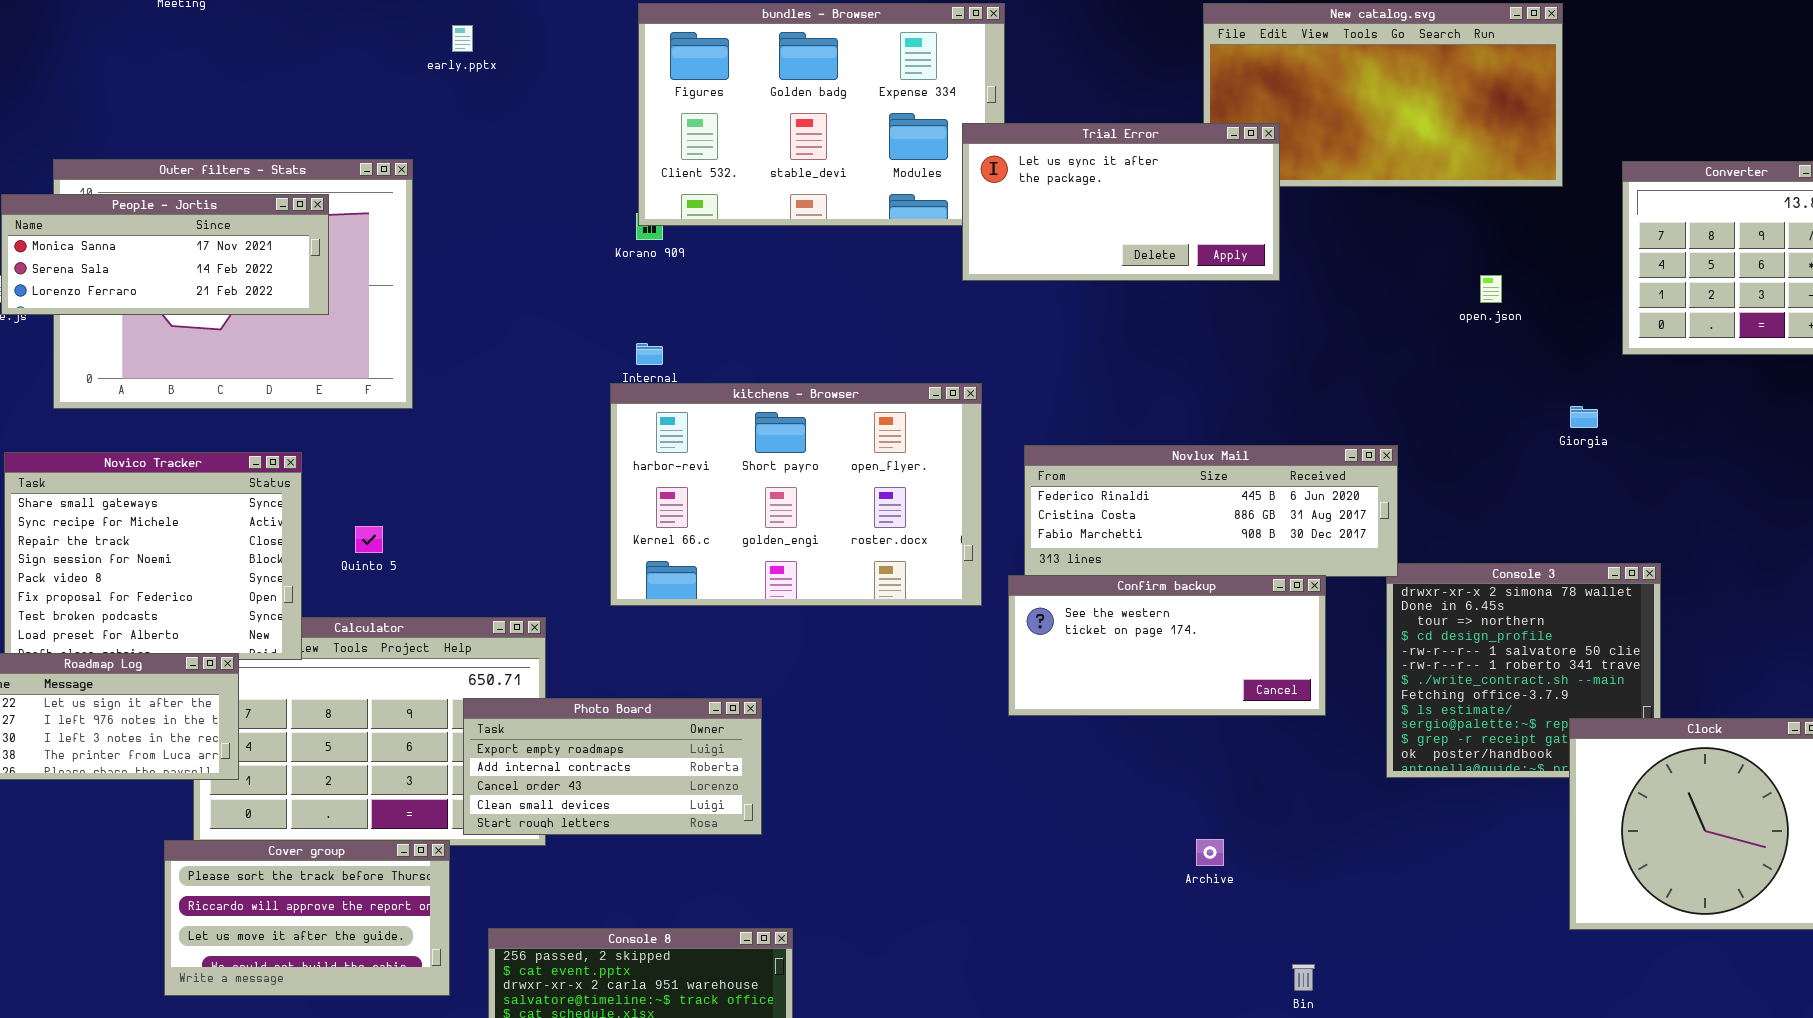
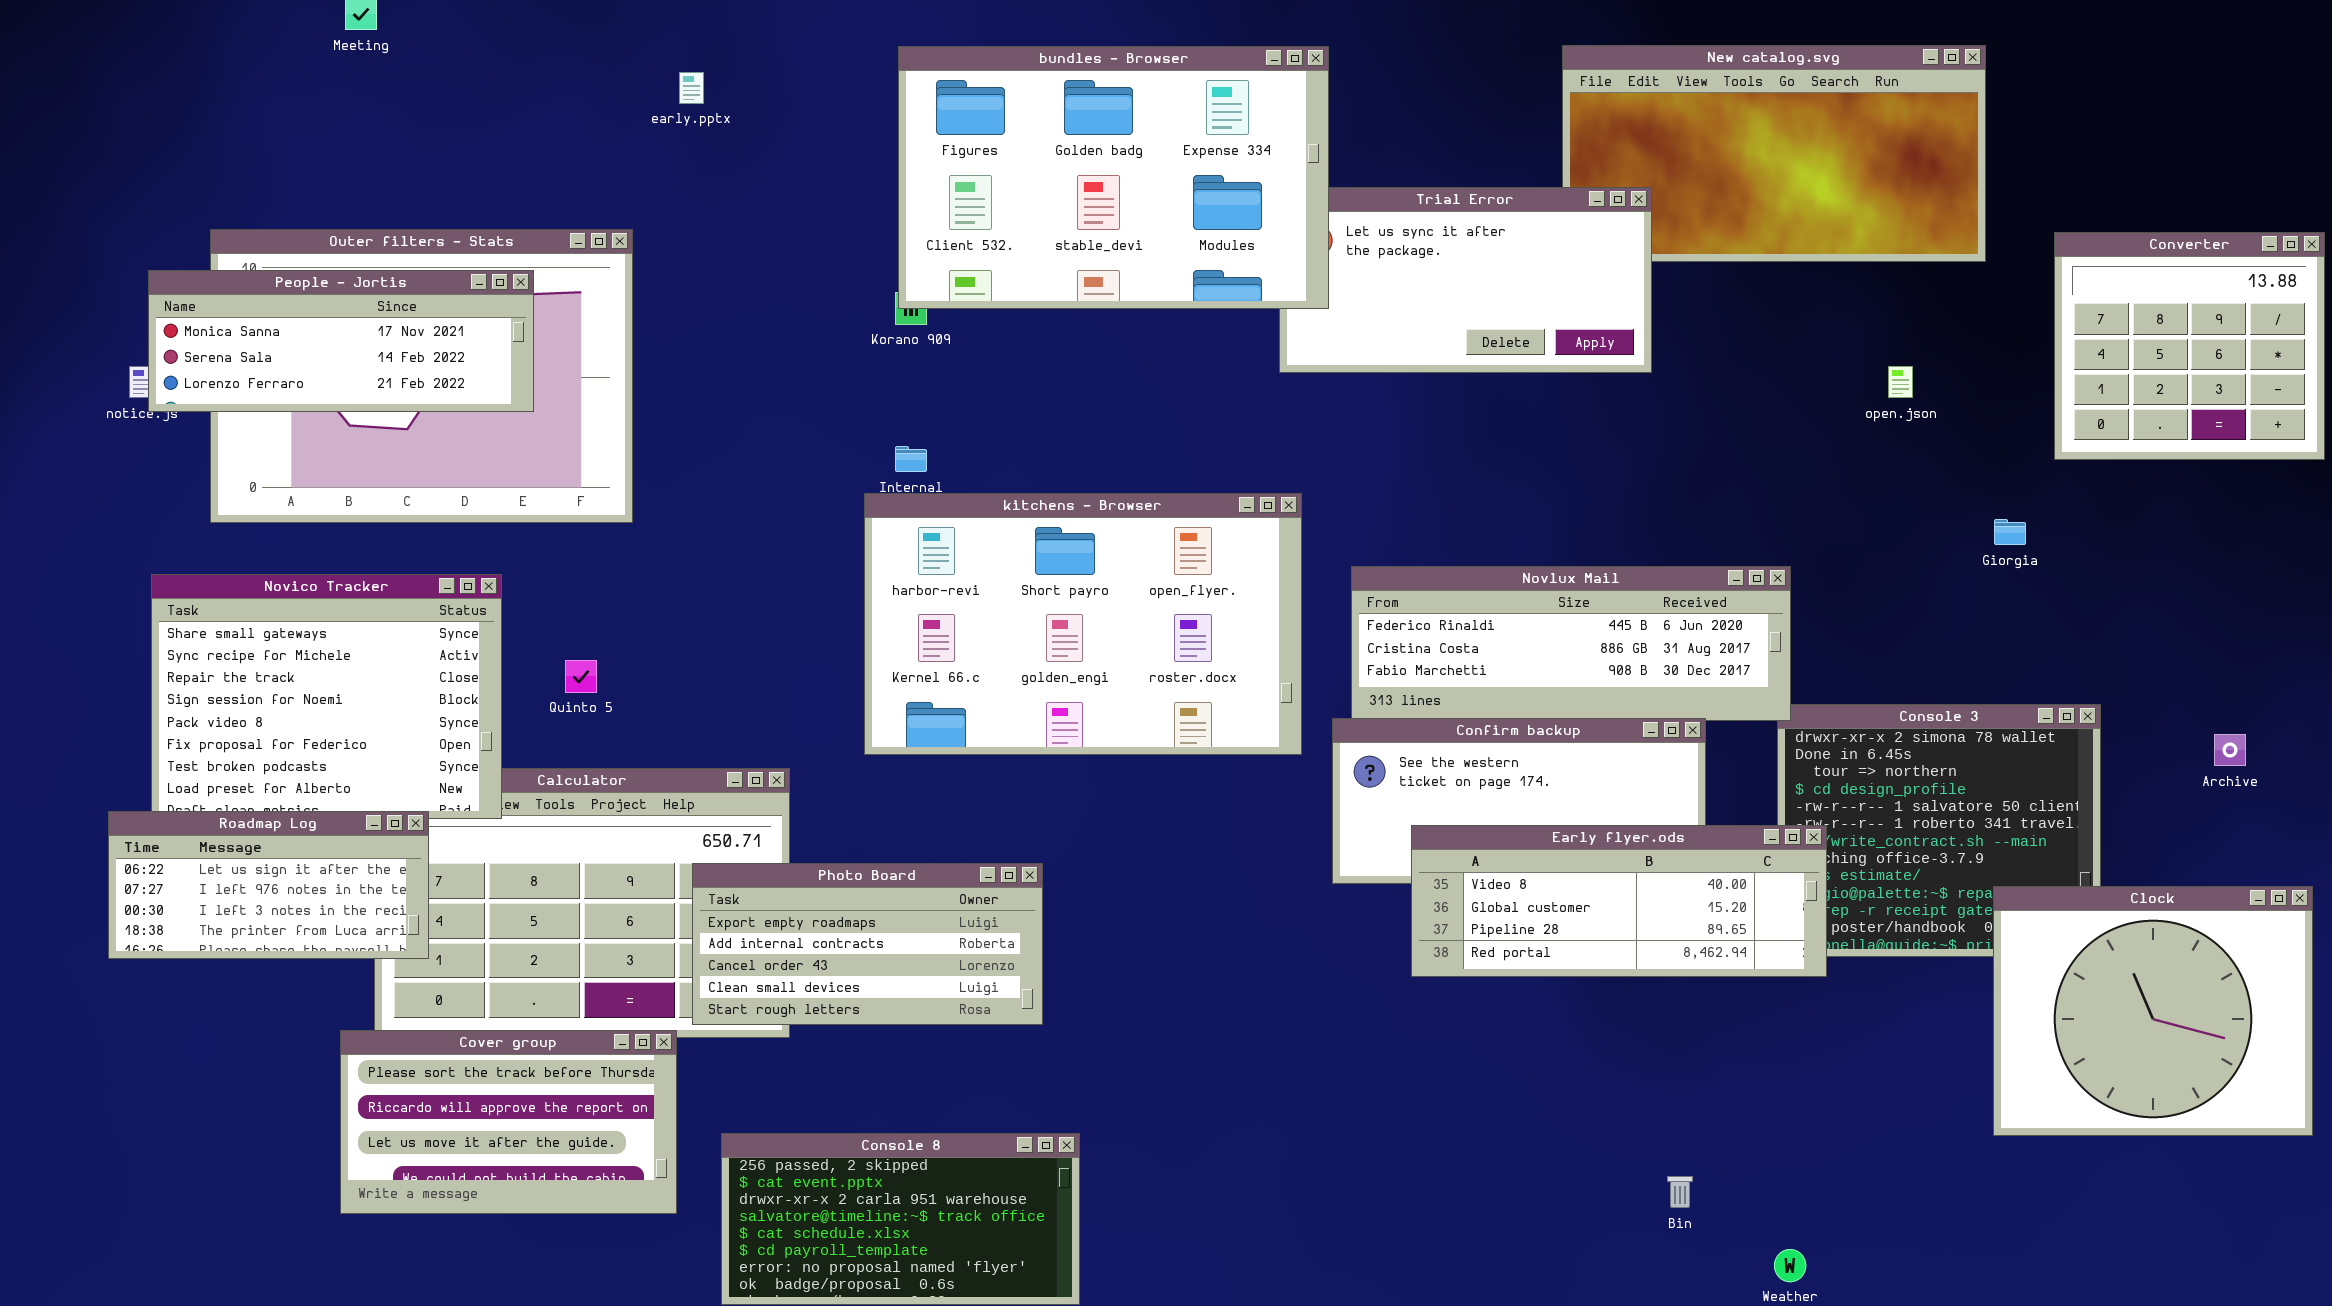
bundles - Browser: [638,3,1005,226] -> [898,46,1329,309], raised
Early flyer.ods: none -> [1411,825,1827,977], opened
Archive: [1196,839,1224,866] -> [2214,734,2246,766], moved

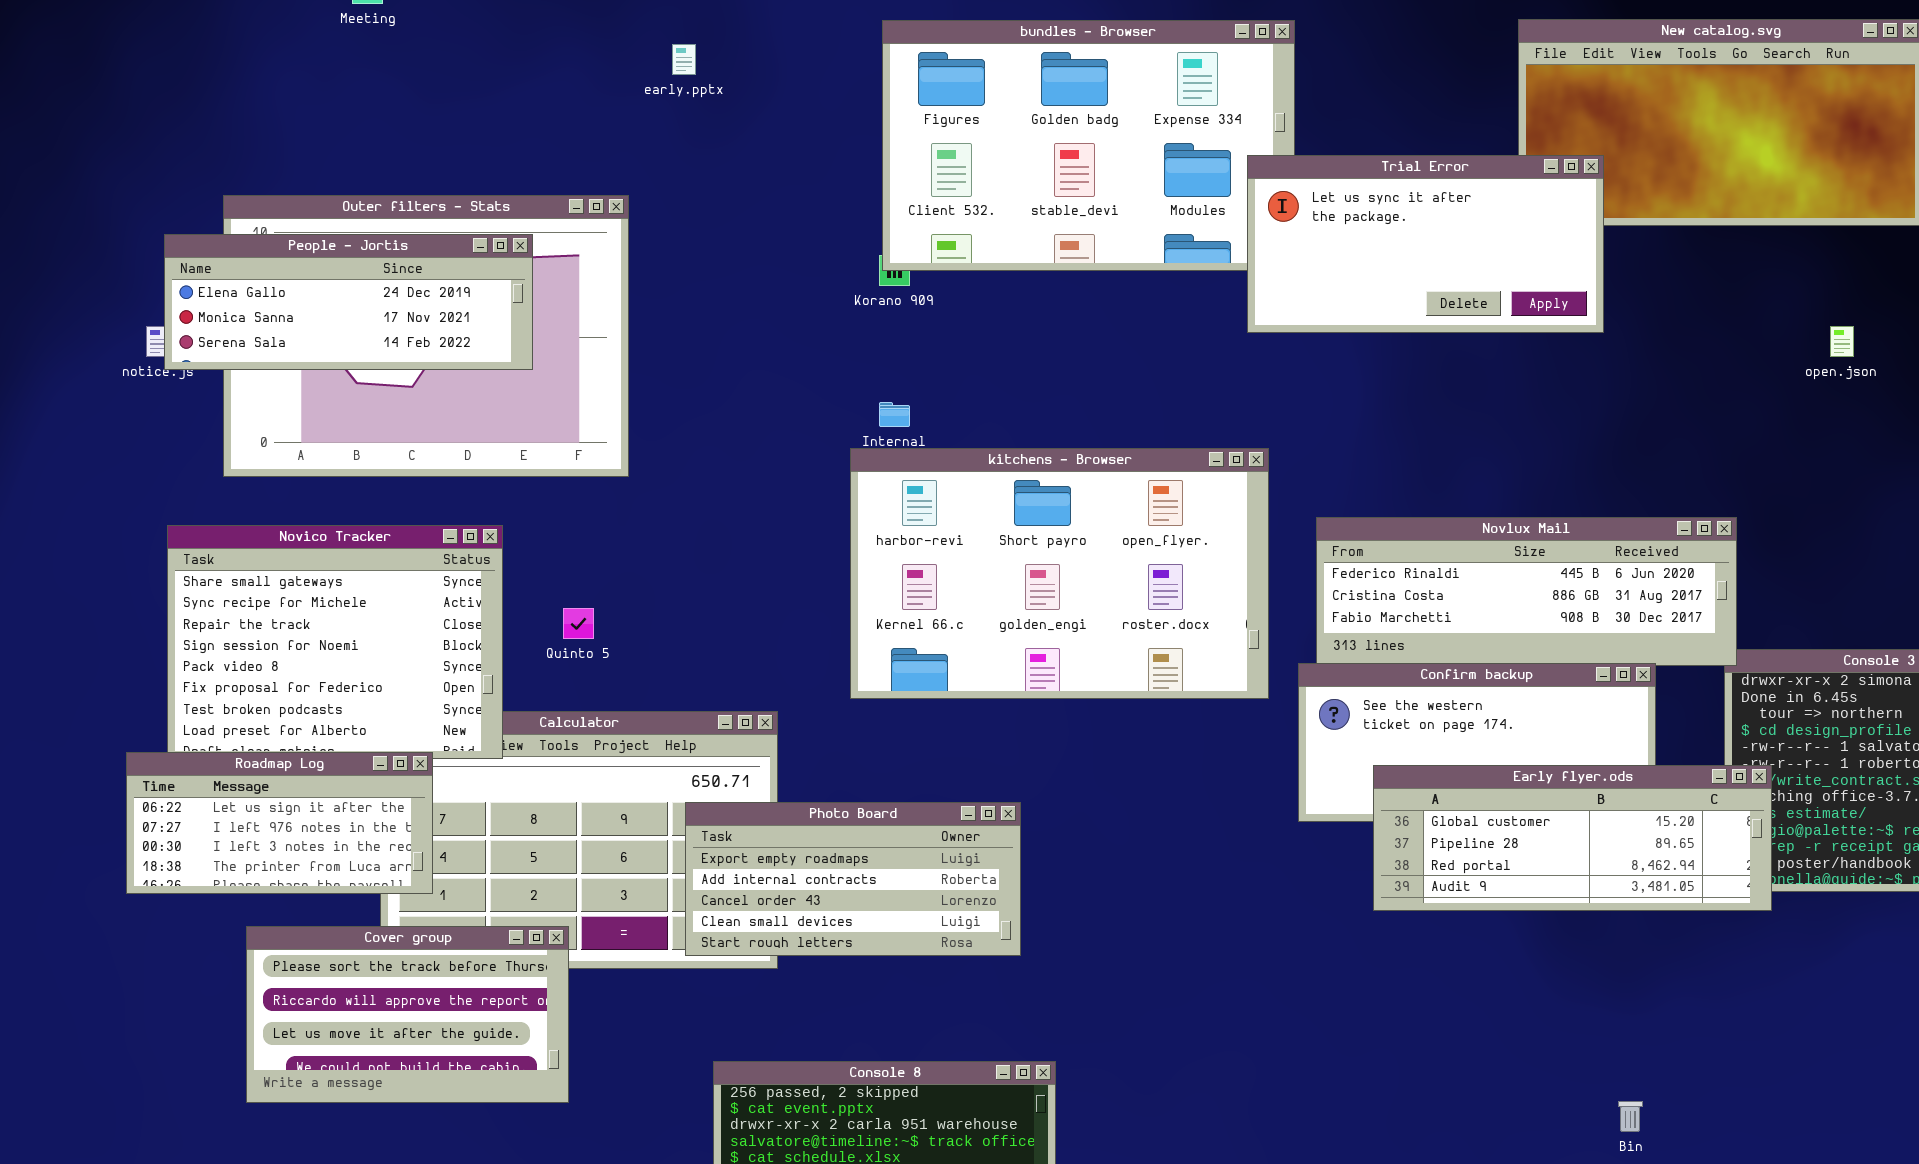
Trial Error: [1279,187,1652,373] -> [1247,155,1604,333], raised
People - Jortis: [148,270,534,412] -> [164,234,533,370], scrolled up 1 row
Early flyer.ods: [1411,825,1827,977] -> [1373,765,1772,911], scrolled down 1 row
Cover group: [340,1030,677,1214] -> [246,926,569,1103], moved

